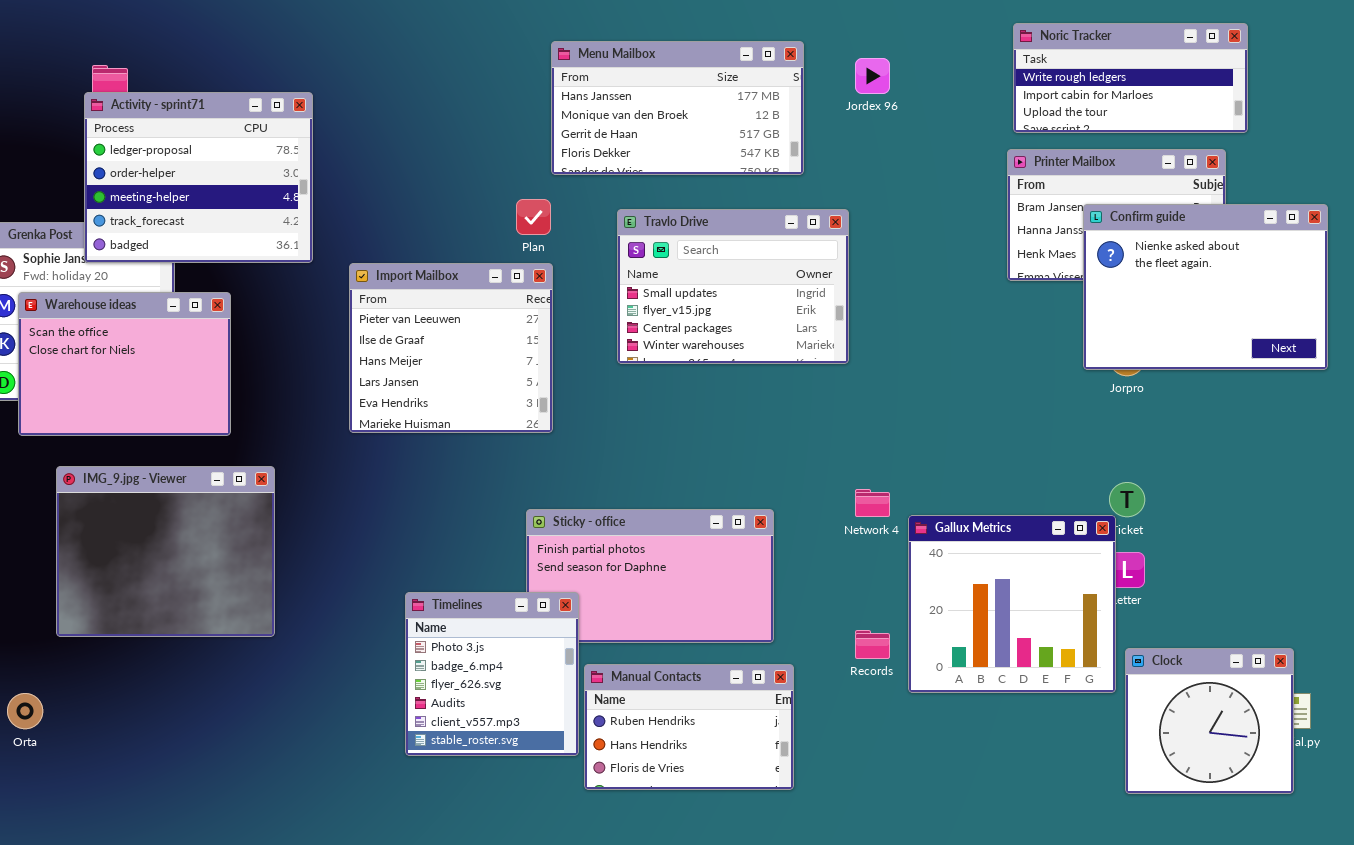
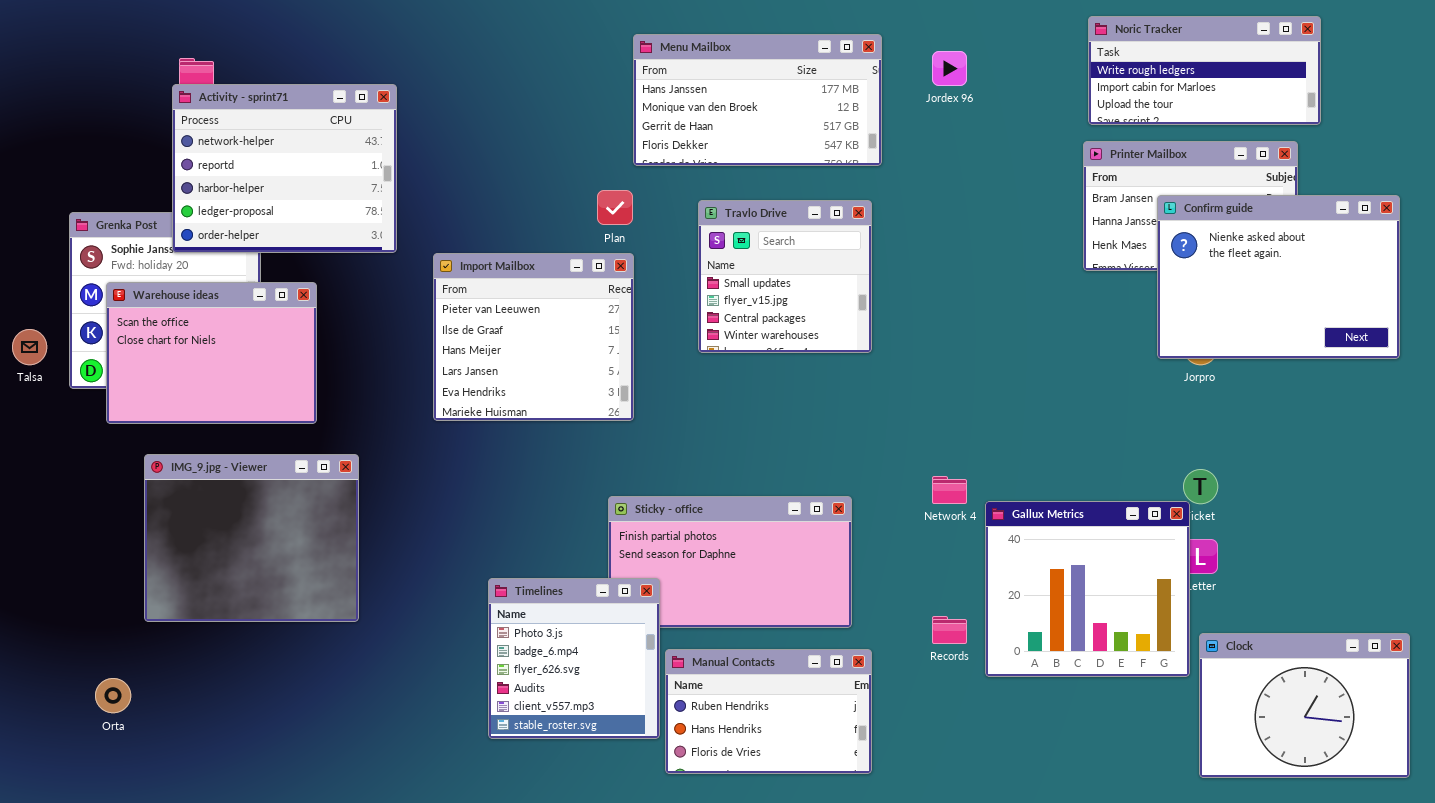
Activity - sprint71: [84,92,313,263] -> [172,84,397,253], scrolled up 3 rows
Travlo Drive: [617,209,849,364] -> [698,200,872,353], resized
Clock: [1125,648,1294,794] -> [1199,633,1410,778], resized

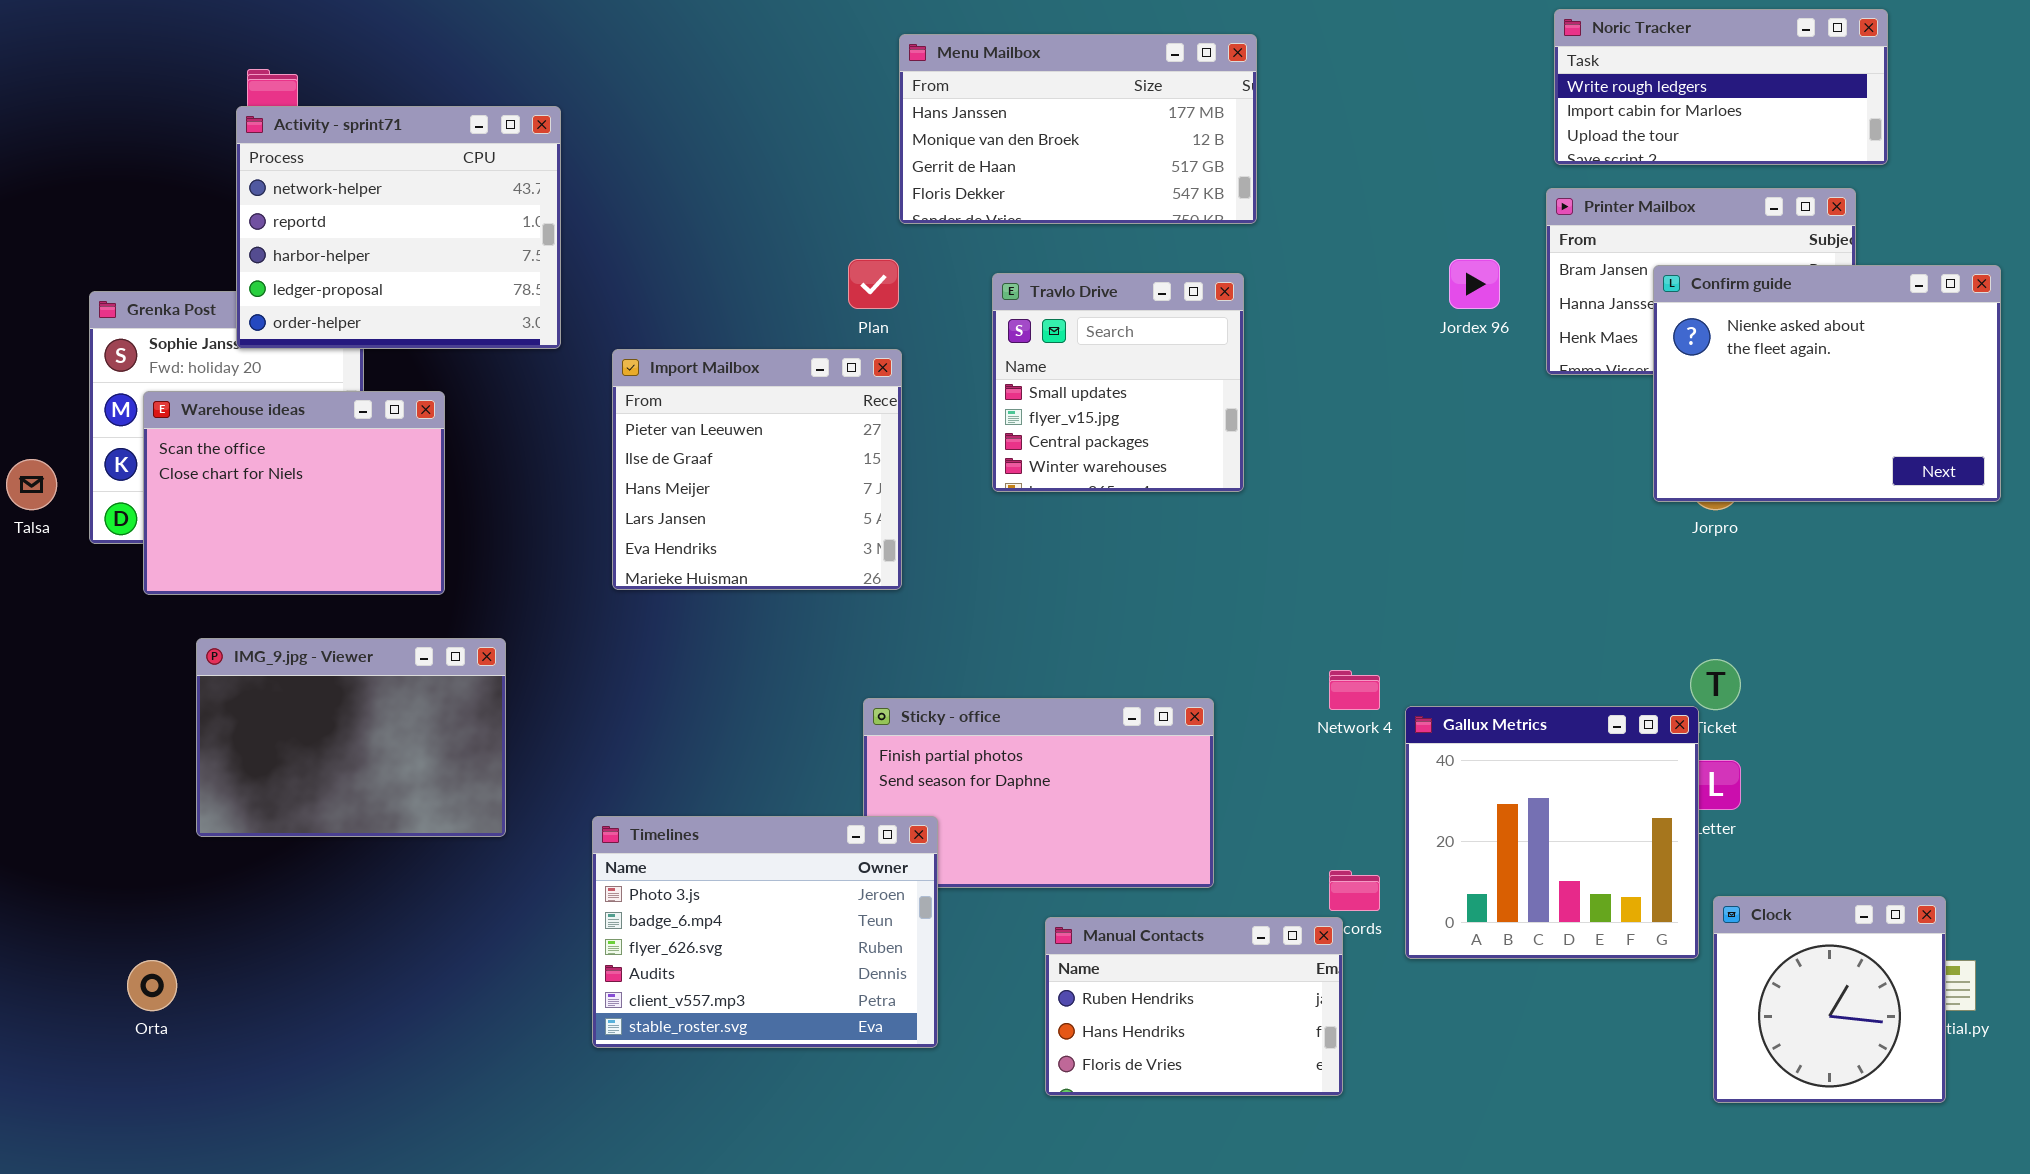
Jordex 96: [932,51,967,86] -> [1449,259,1500,309], moved
IMG_9.jpg - Viewer: [144,454,359,622] -> [196,638,506,837], resized
Timelines: [488,578,660,739] -> [592,816,938,1048], resized
Clock: [1199,633,1410,778] -> [1713,896,1946,1103], resized
Manual Contacts: [665,649,872,774] -> [1045,917,1343,1096], moved

